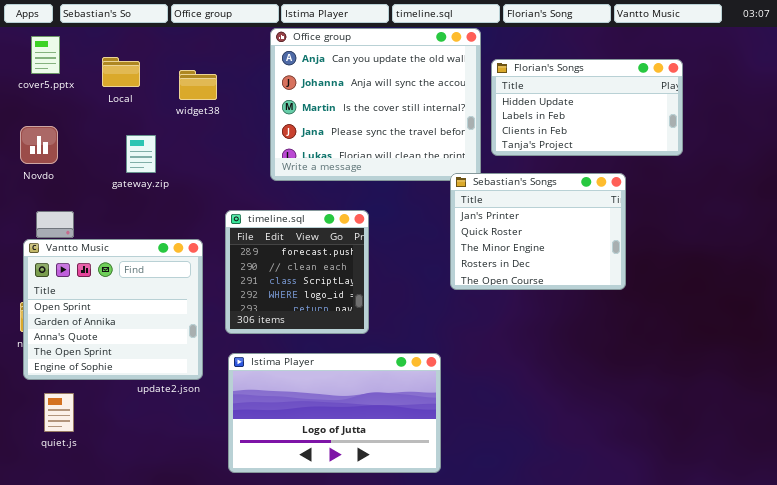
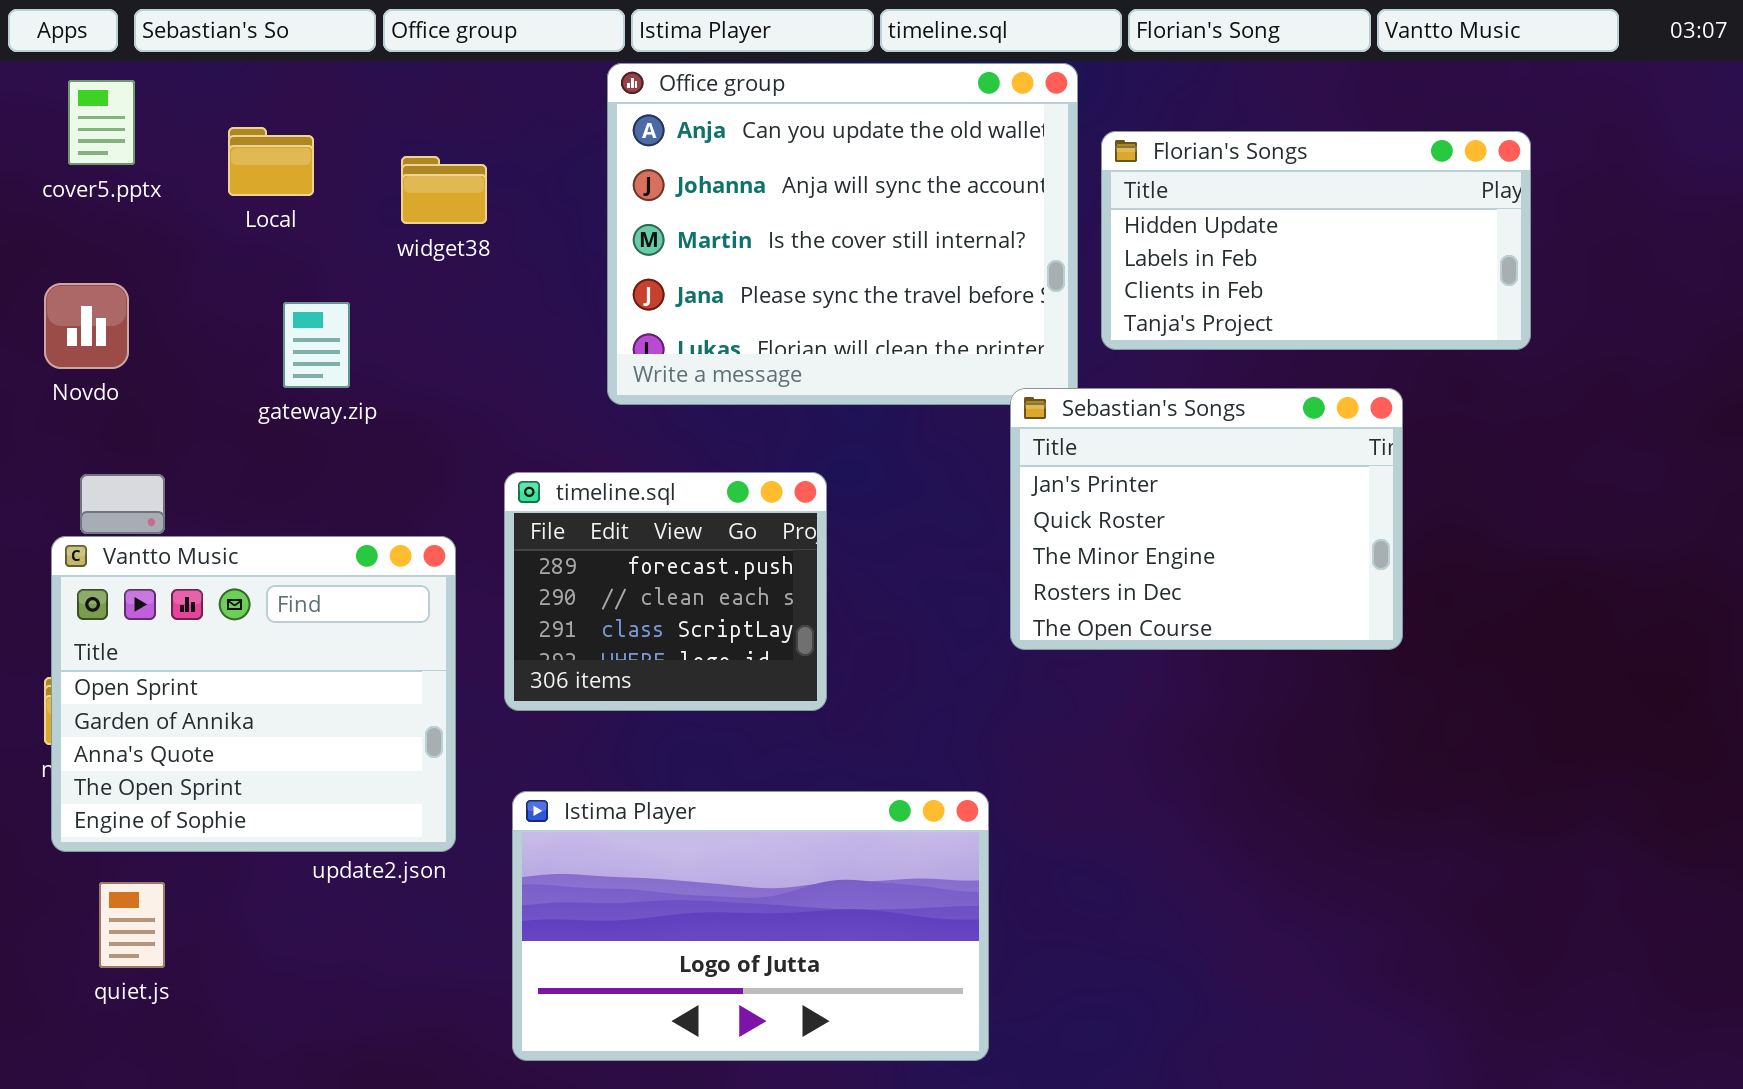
timeline.sql: [225,210,369,334] -> [504,472,827,711], resized

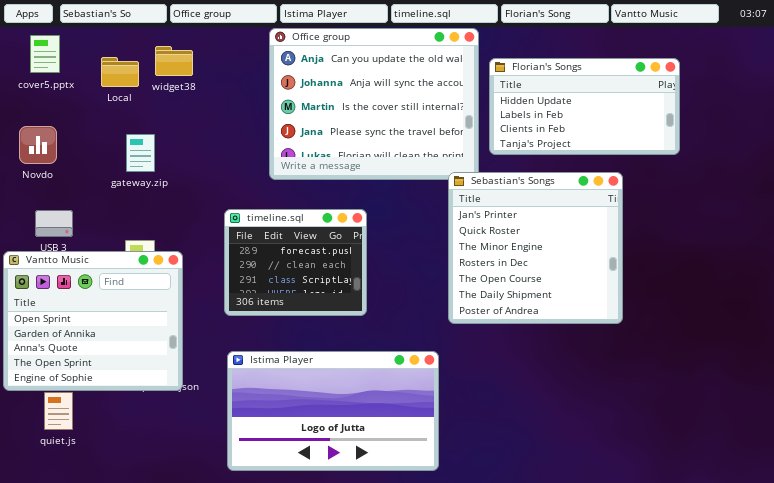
widget38: [401,156,487,224] -> [155,46,193,76], moved
Sebastian's Songs: [1010,388,1403,650] -> [448,172,623,324], resized
Vantto Music: [51,536,456,852] -> [3,251,183,391], moved

